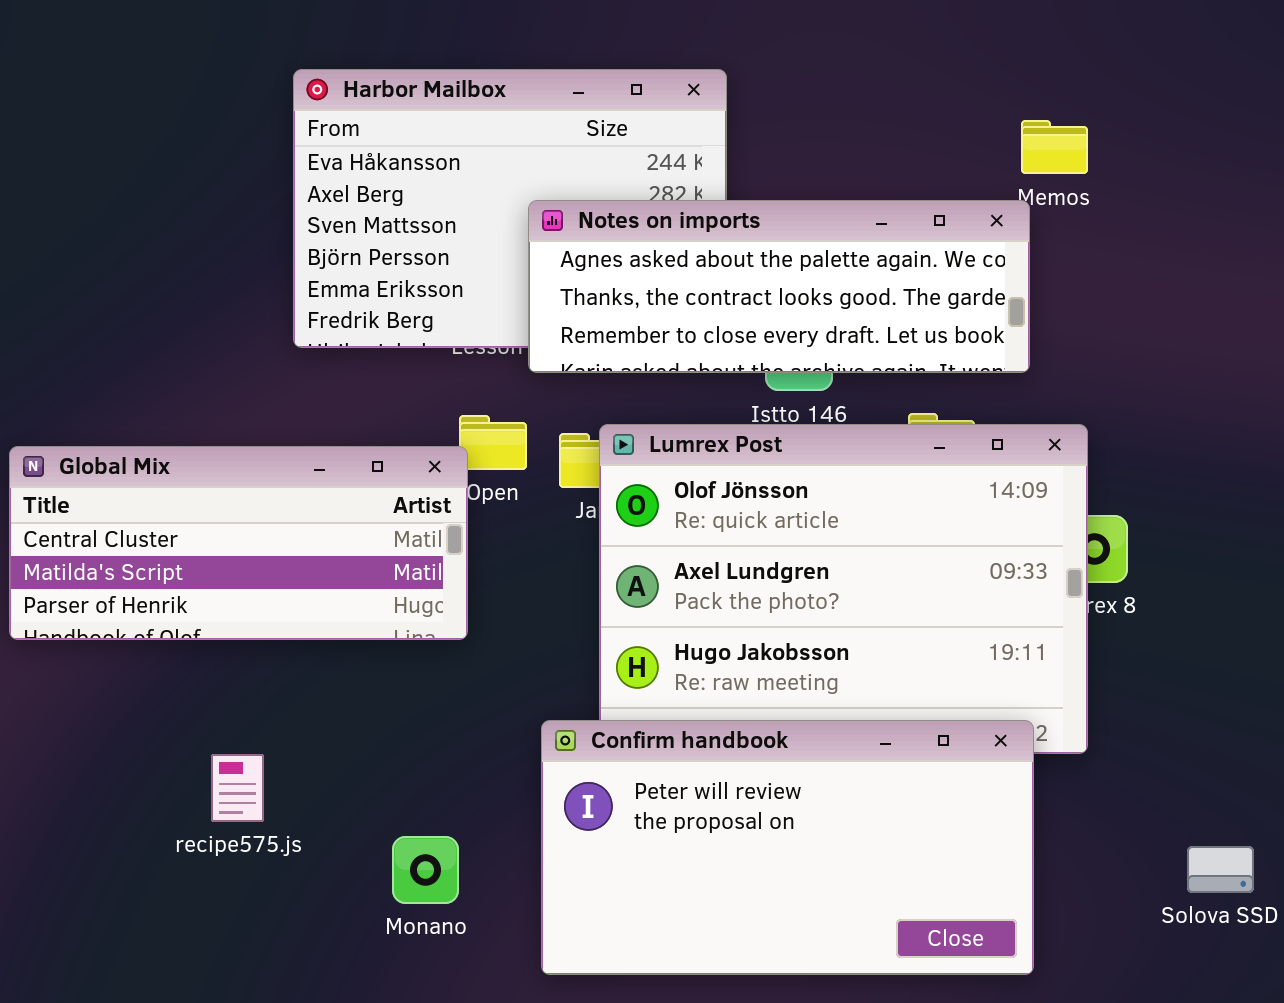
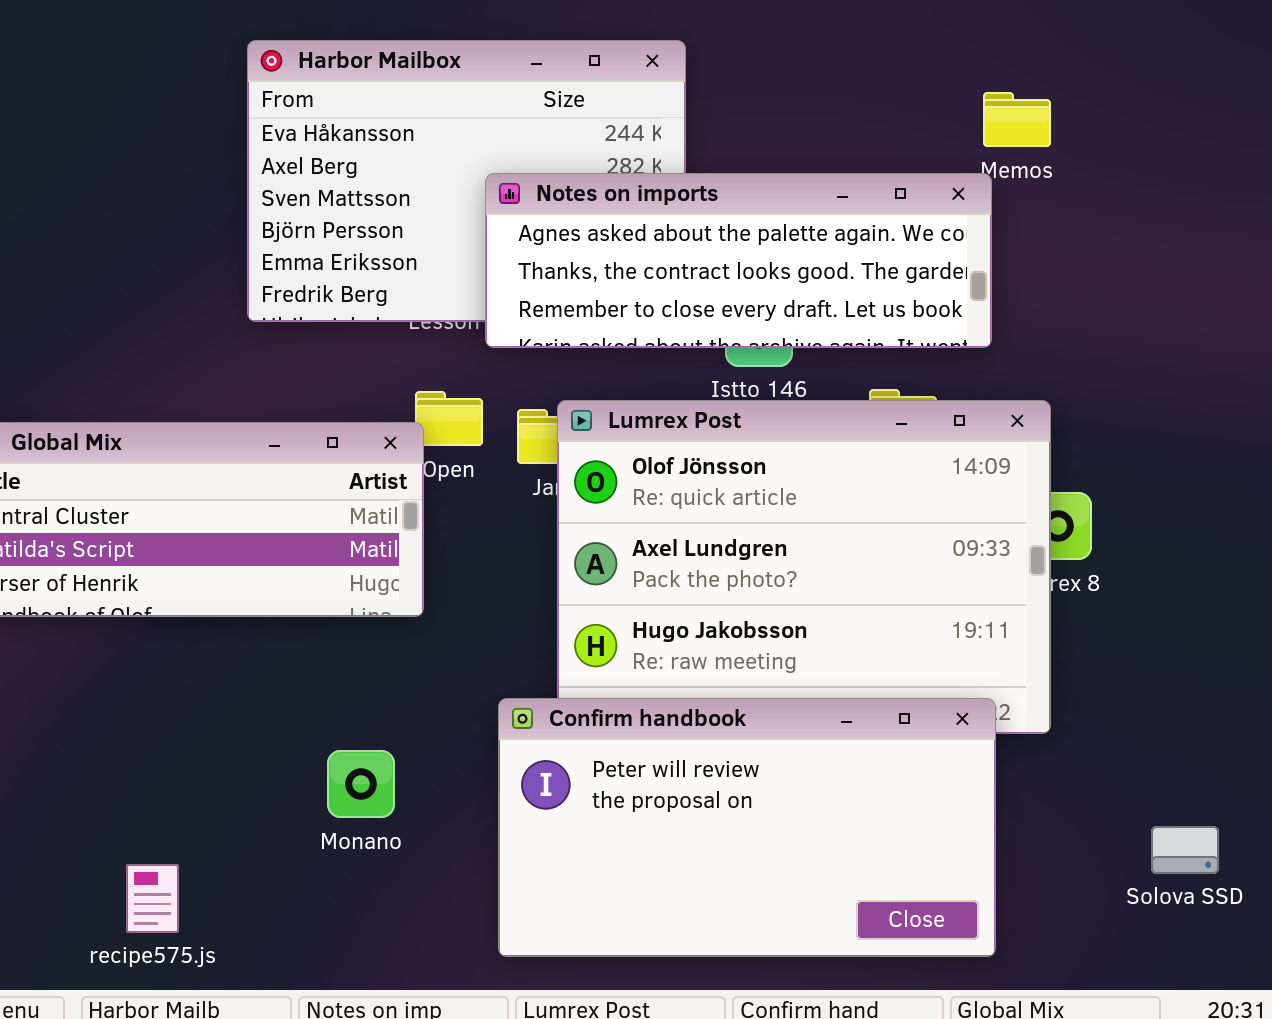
recipe575.js: [211,754,264,822] -> [126,864,179,933], moved
Monano: [392,836,459,904] -> [327,750,395,818], moved

